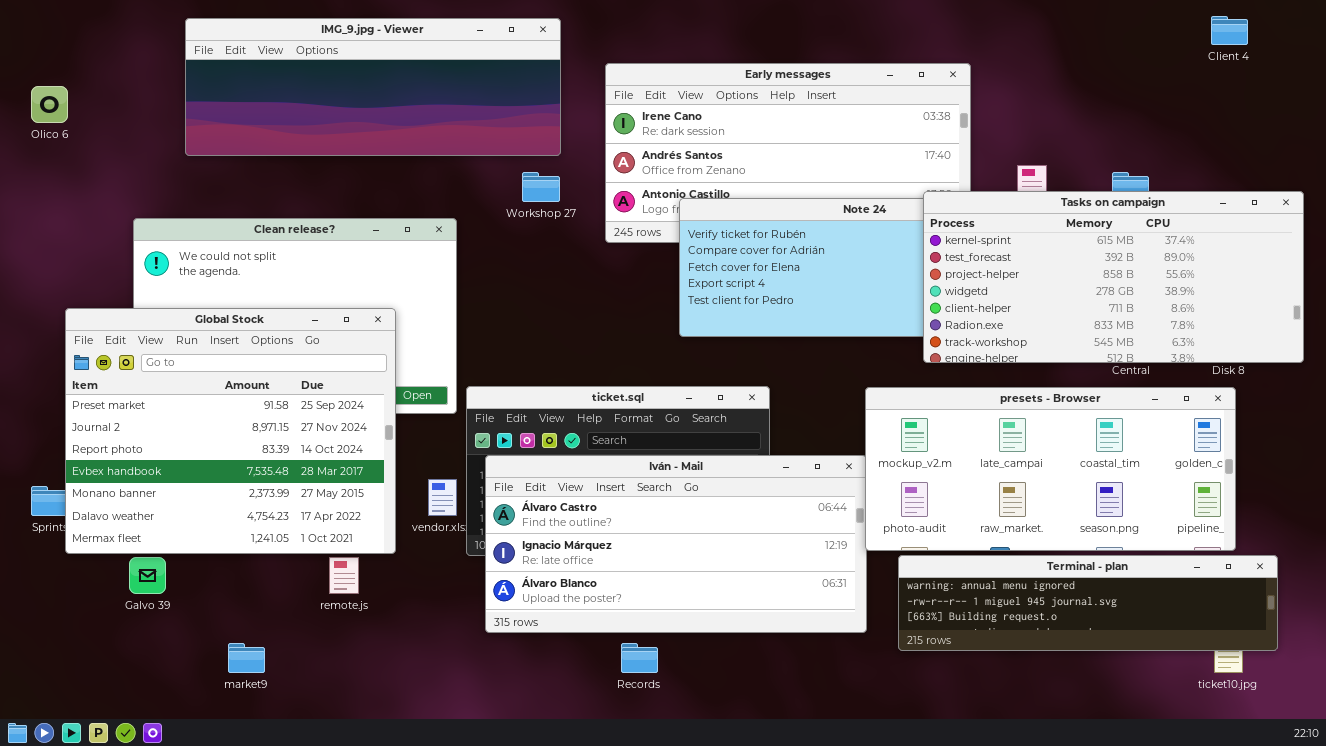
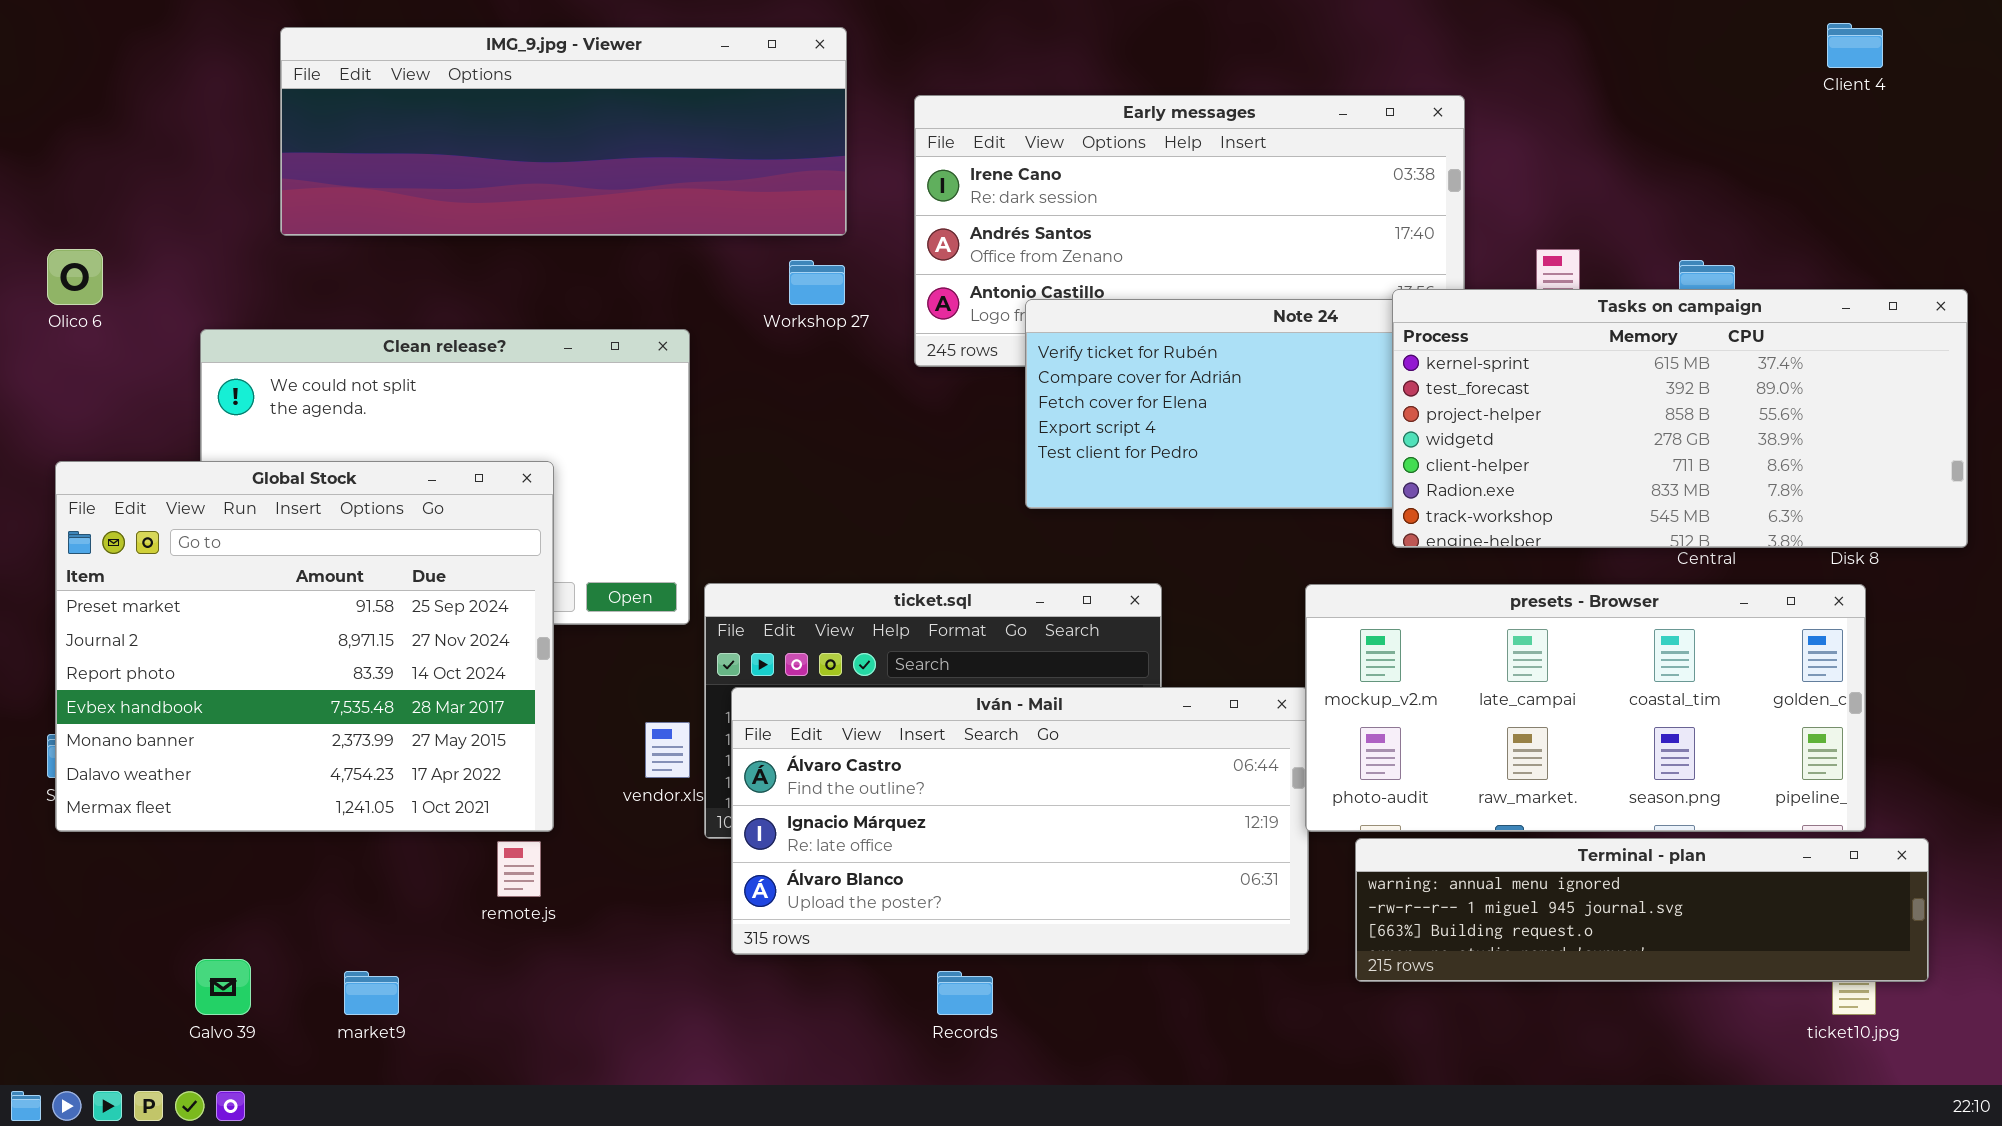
Olico 6: [31,86,68,123] -> [47,249,103,305], moved
Global Stock: [65,308,396,554] -> [55,461,554,832], moved
Galvo 39: [129,557,166,594] -> [195,959,251,1015], moved

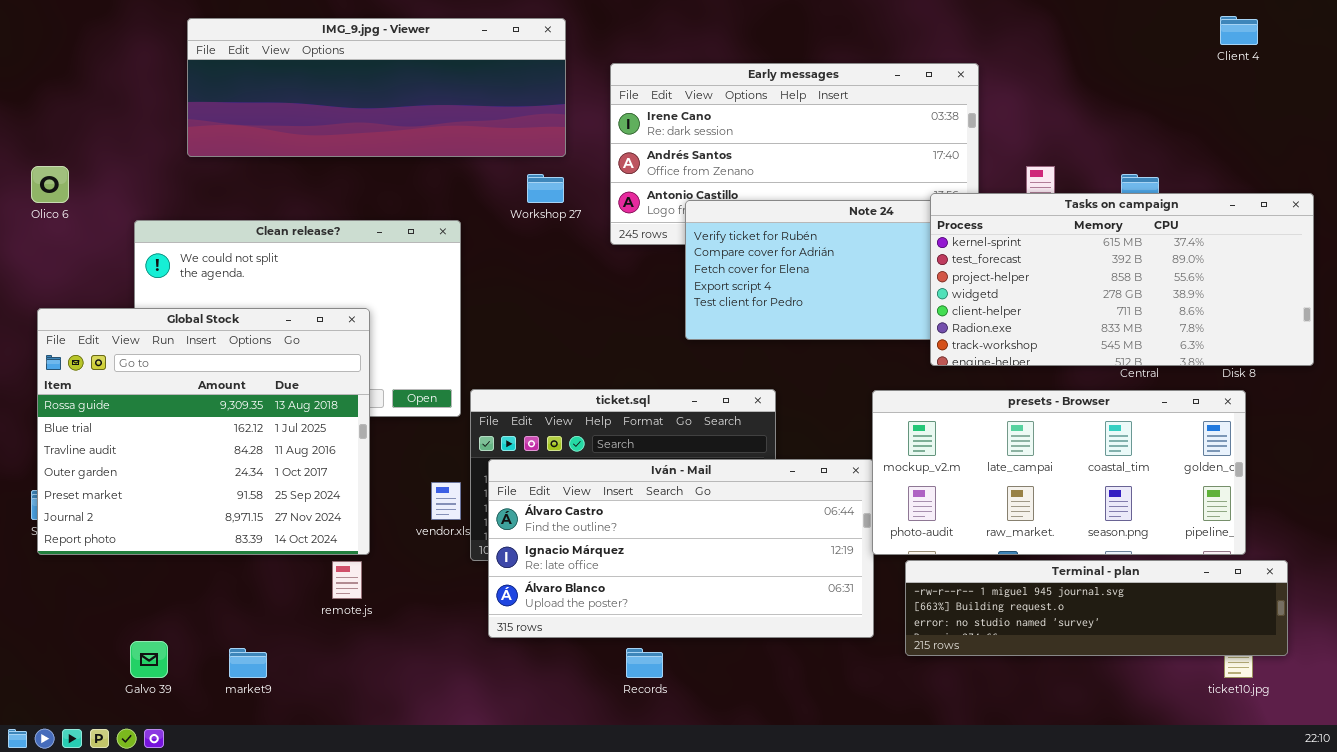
Global Stock: [55,461,554,832] -> [37,308,370,555], scrolled up 4 rows
Terminal - plan: [1355,838,1929,982] -> [905,560,1288,656], scrolled down 1 row

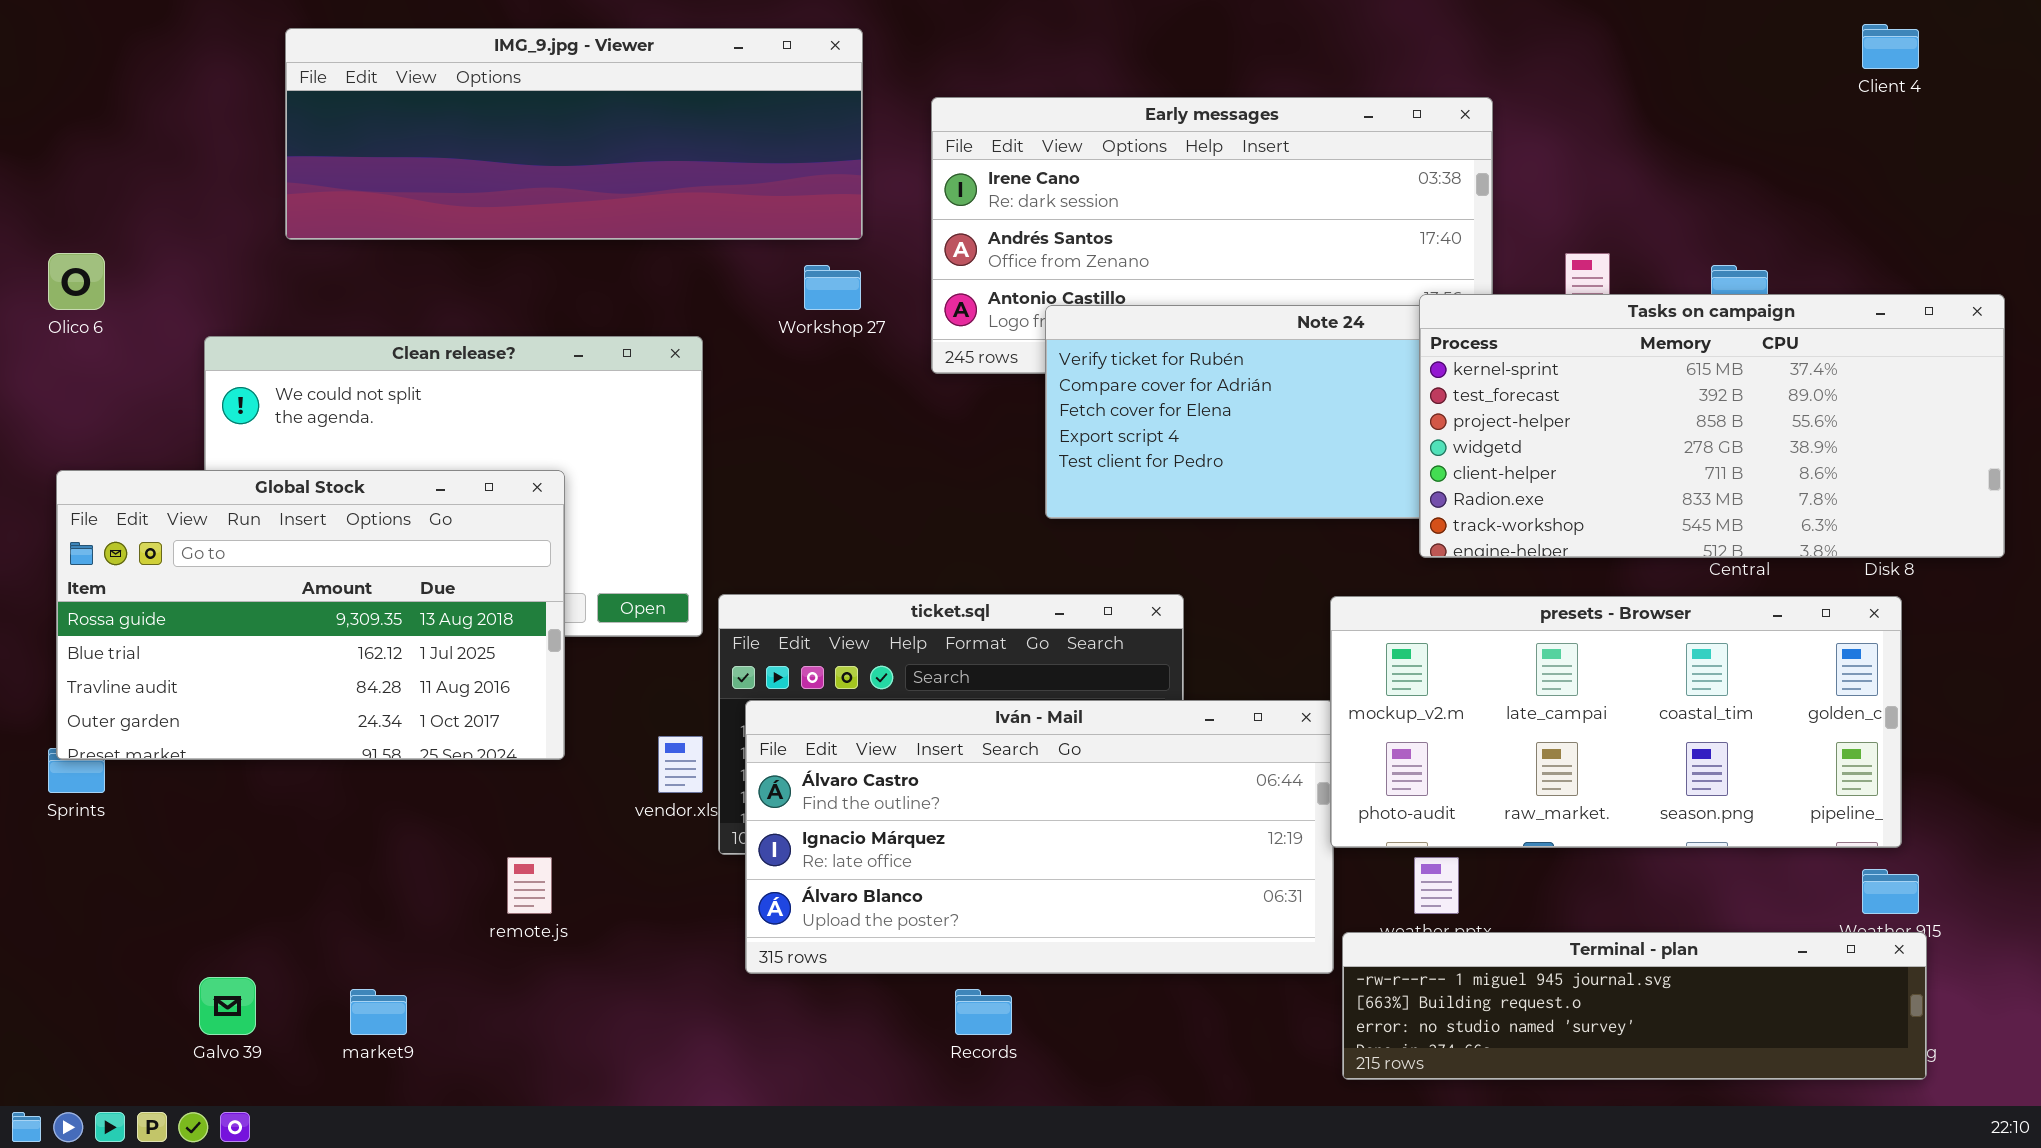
Global Stock: [37,308,370,555] -> [56,470,565,760], resized
Terminal - plan: [905,560,1288,656] -> [1342,932,1927,1080], moved

